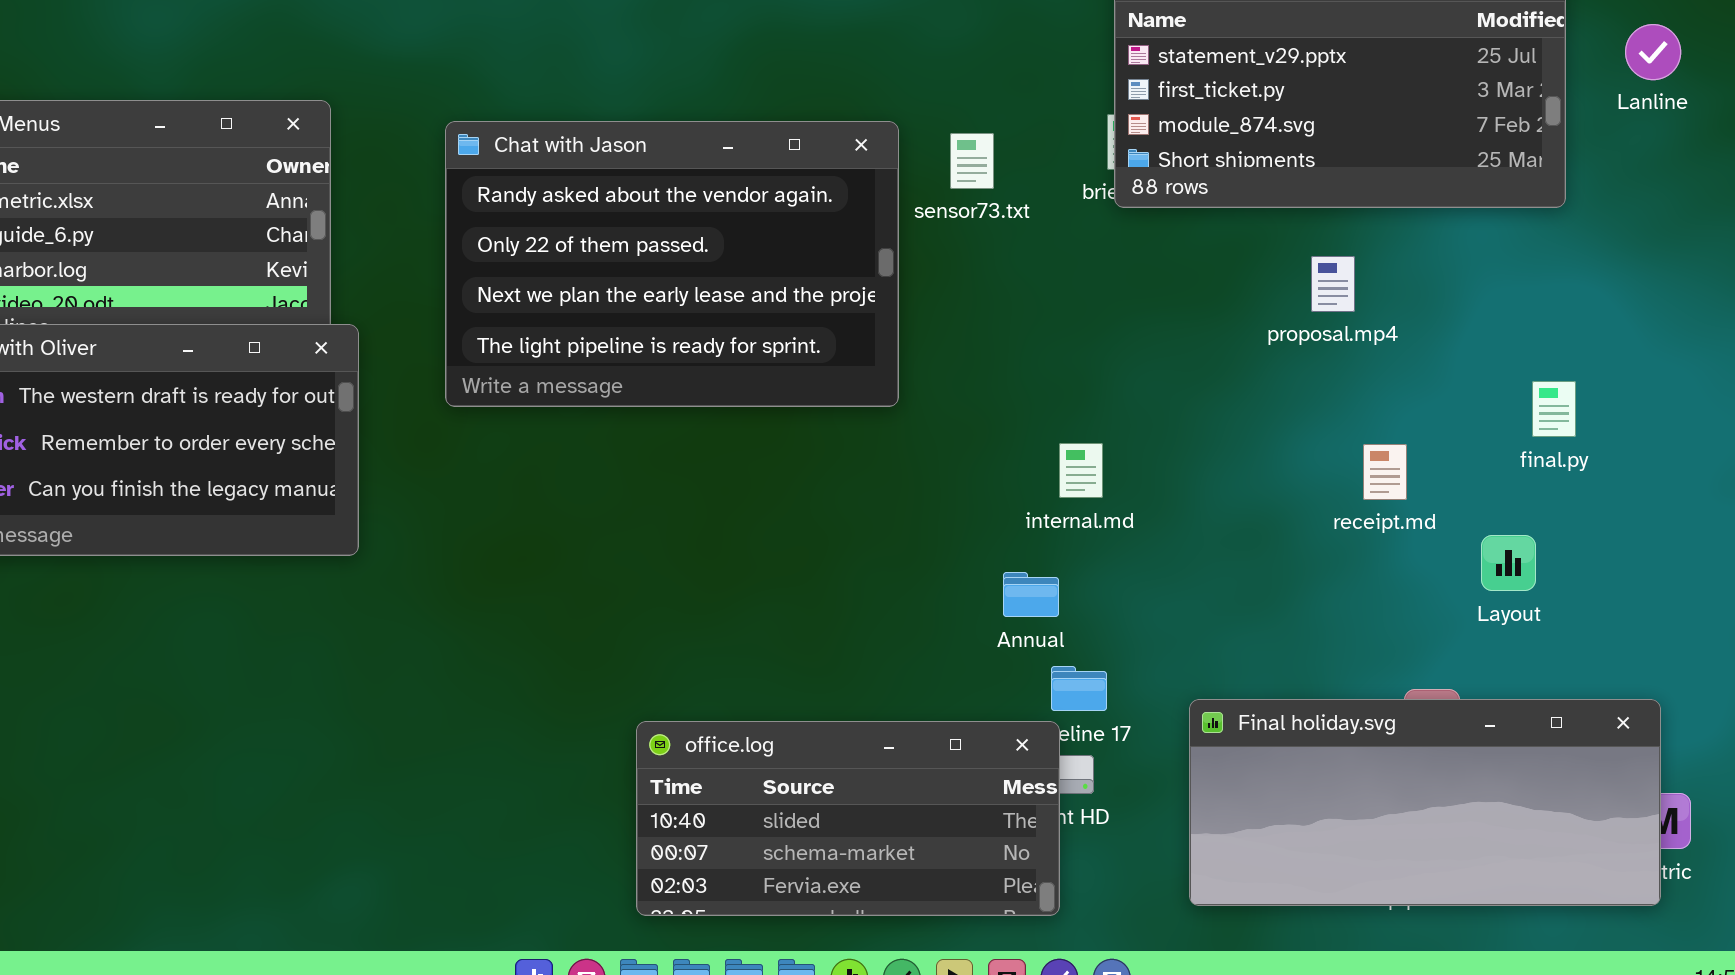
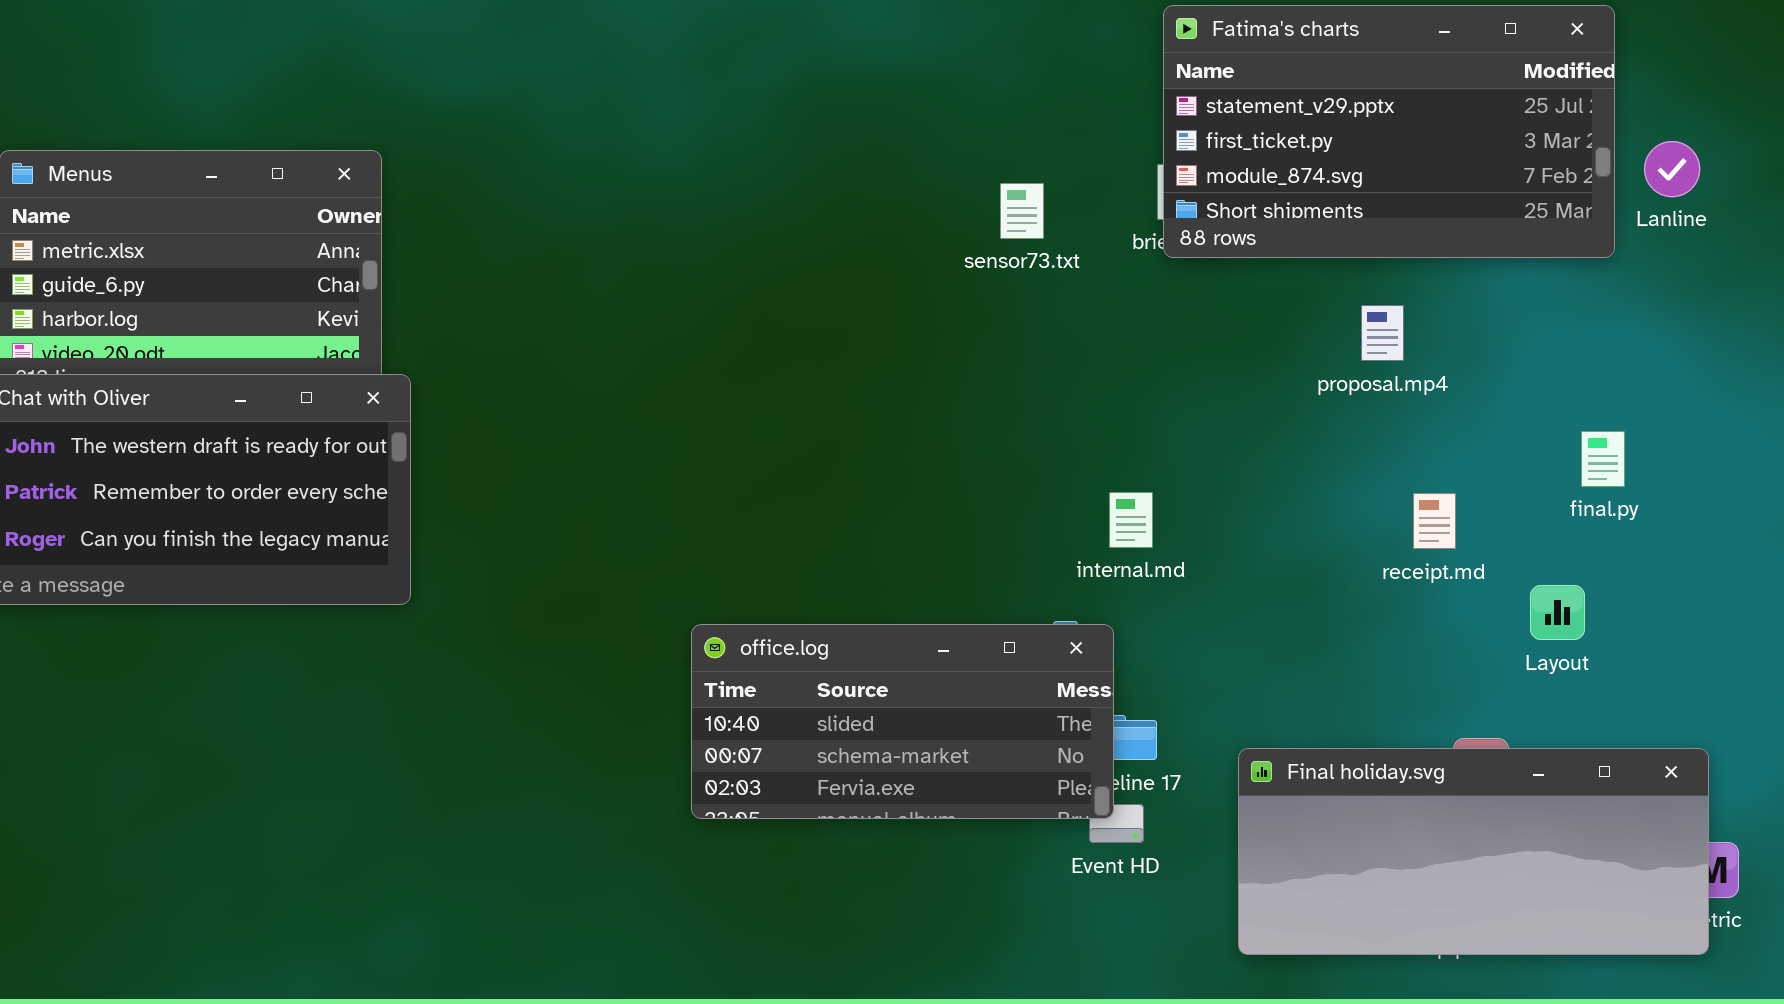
Lanline: [1625,24,1681,80] -> [1644,141,1700,197], moved
Chat with Jason: [445,121,899,407] -> none, closed
office.log: [636,721,1060,916] -> [691,624,1114,819], moved

